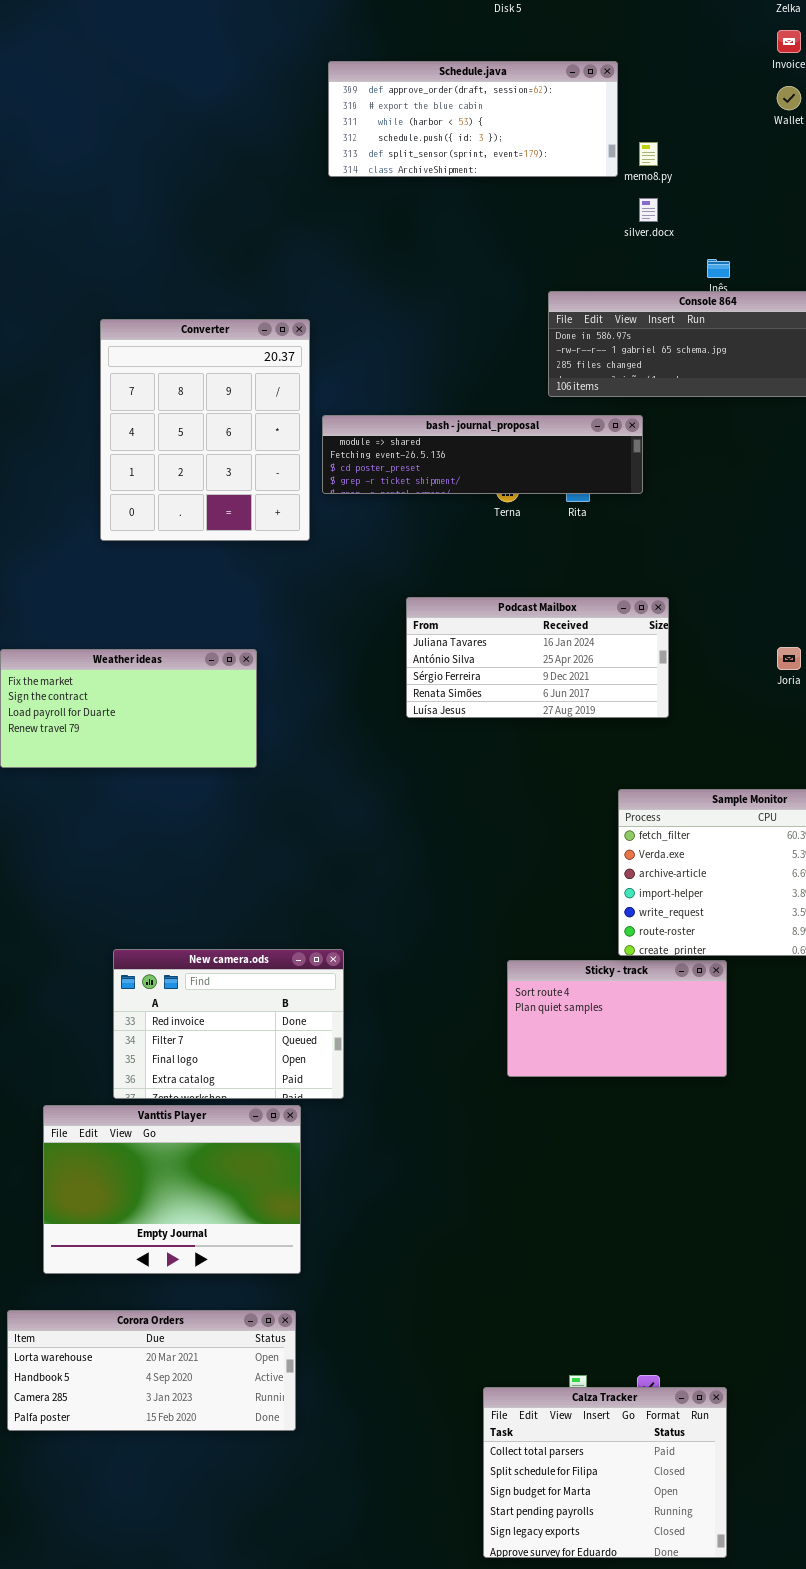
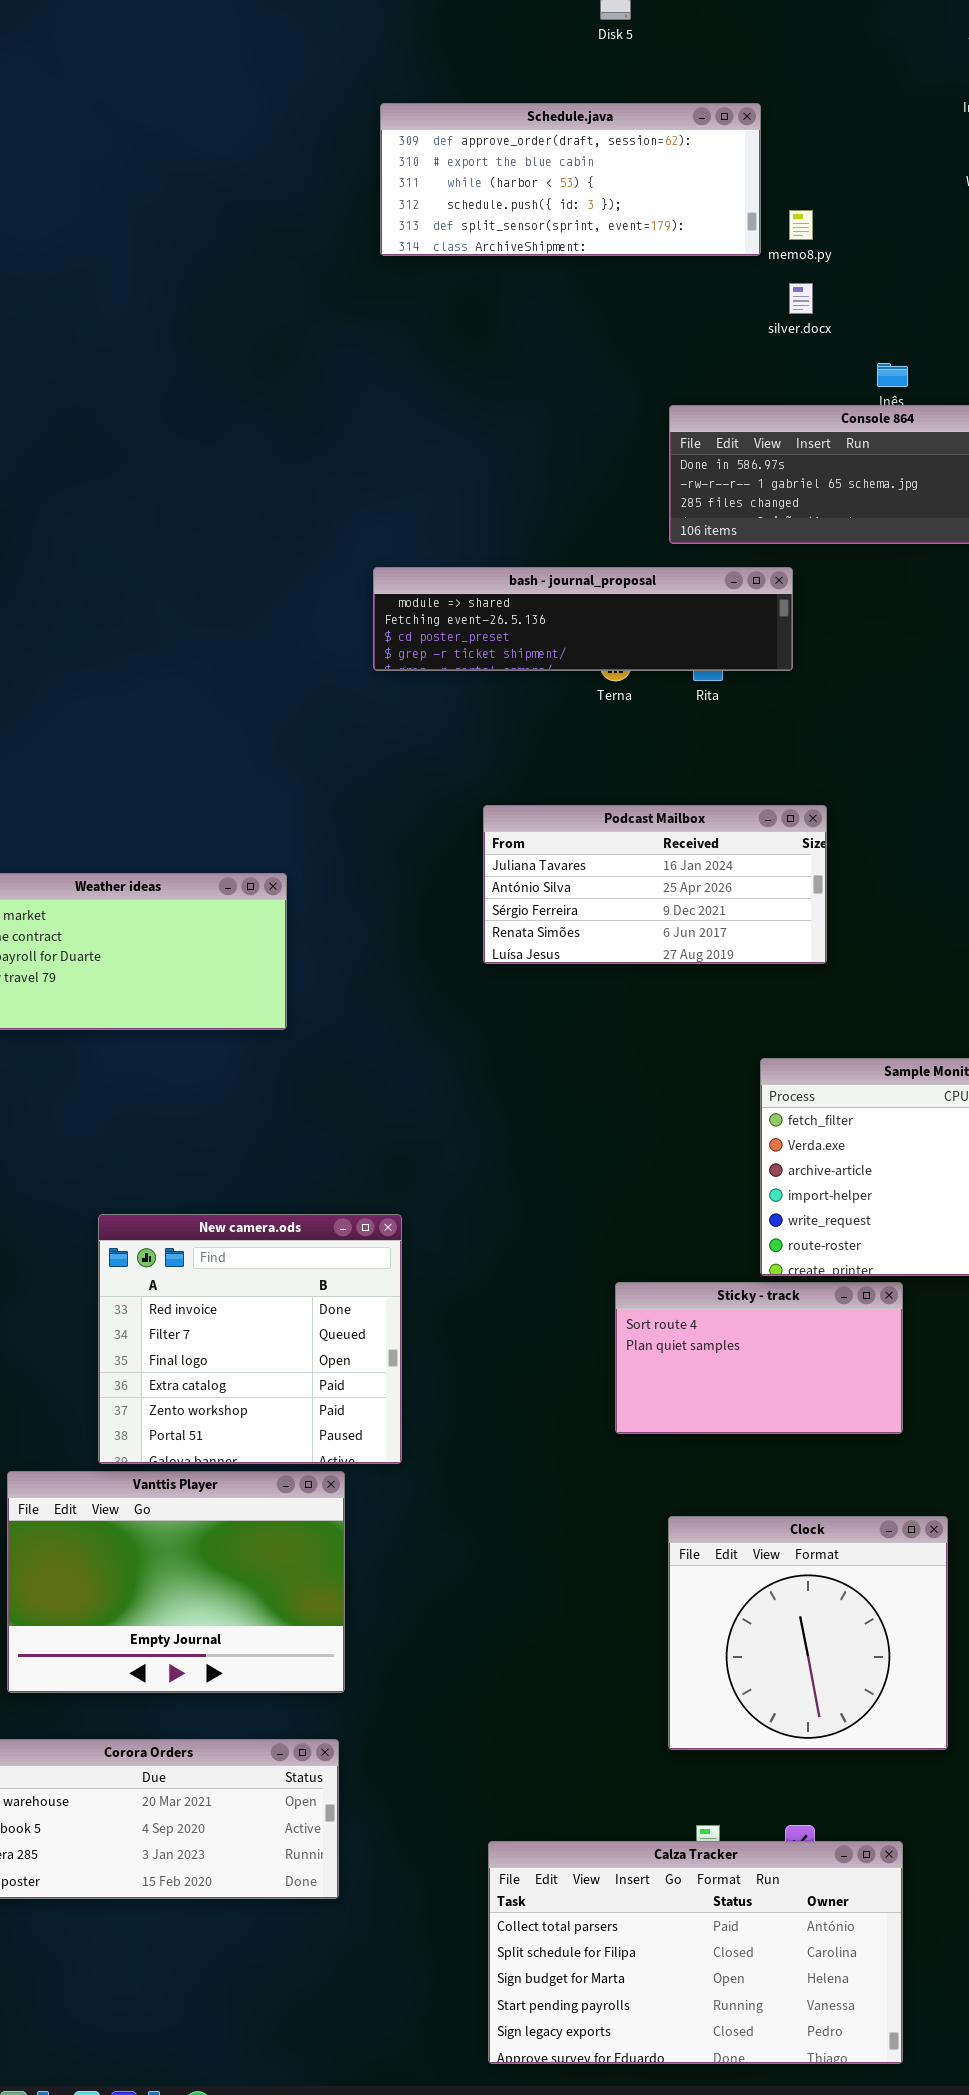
Converter: [100,319,310,541] -> none, closed
New camera.ods: [113,949,344,1099] -> [98,1214,402,1464], resized
Clock: none -> [668,1516,948,1750], opened
Calza Tracker: [483,1387,727,1558] -> [488,1841,903,2064], resized

